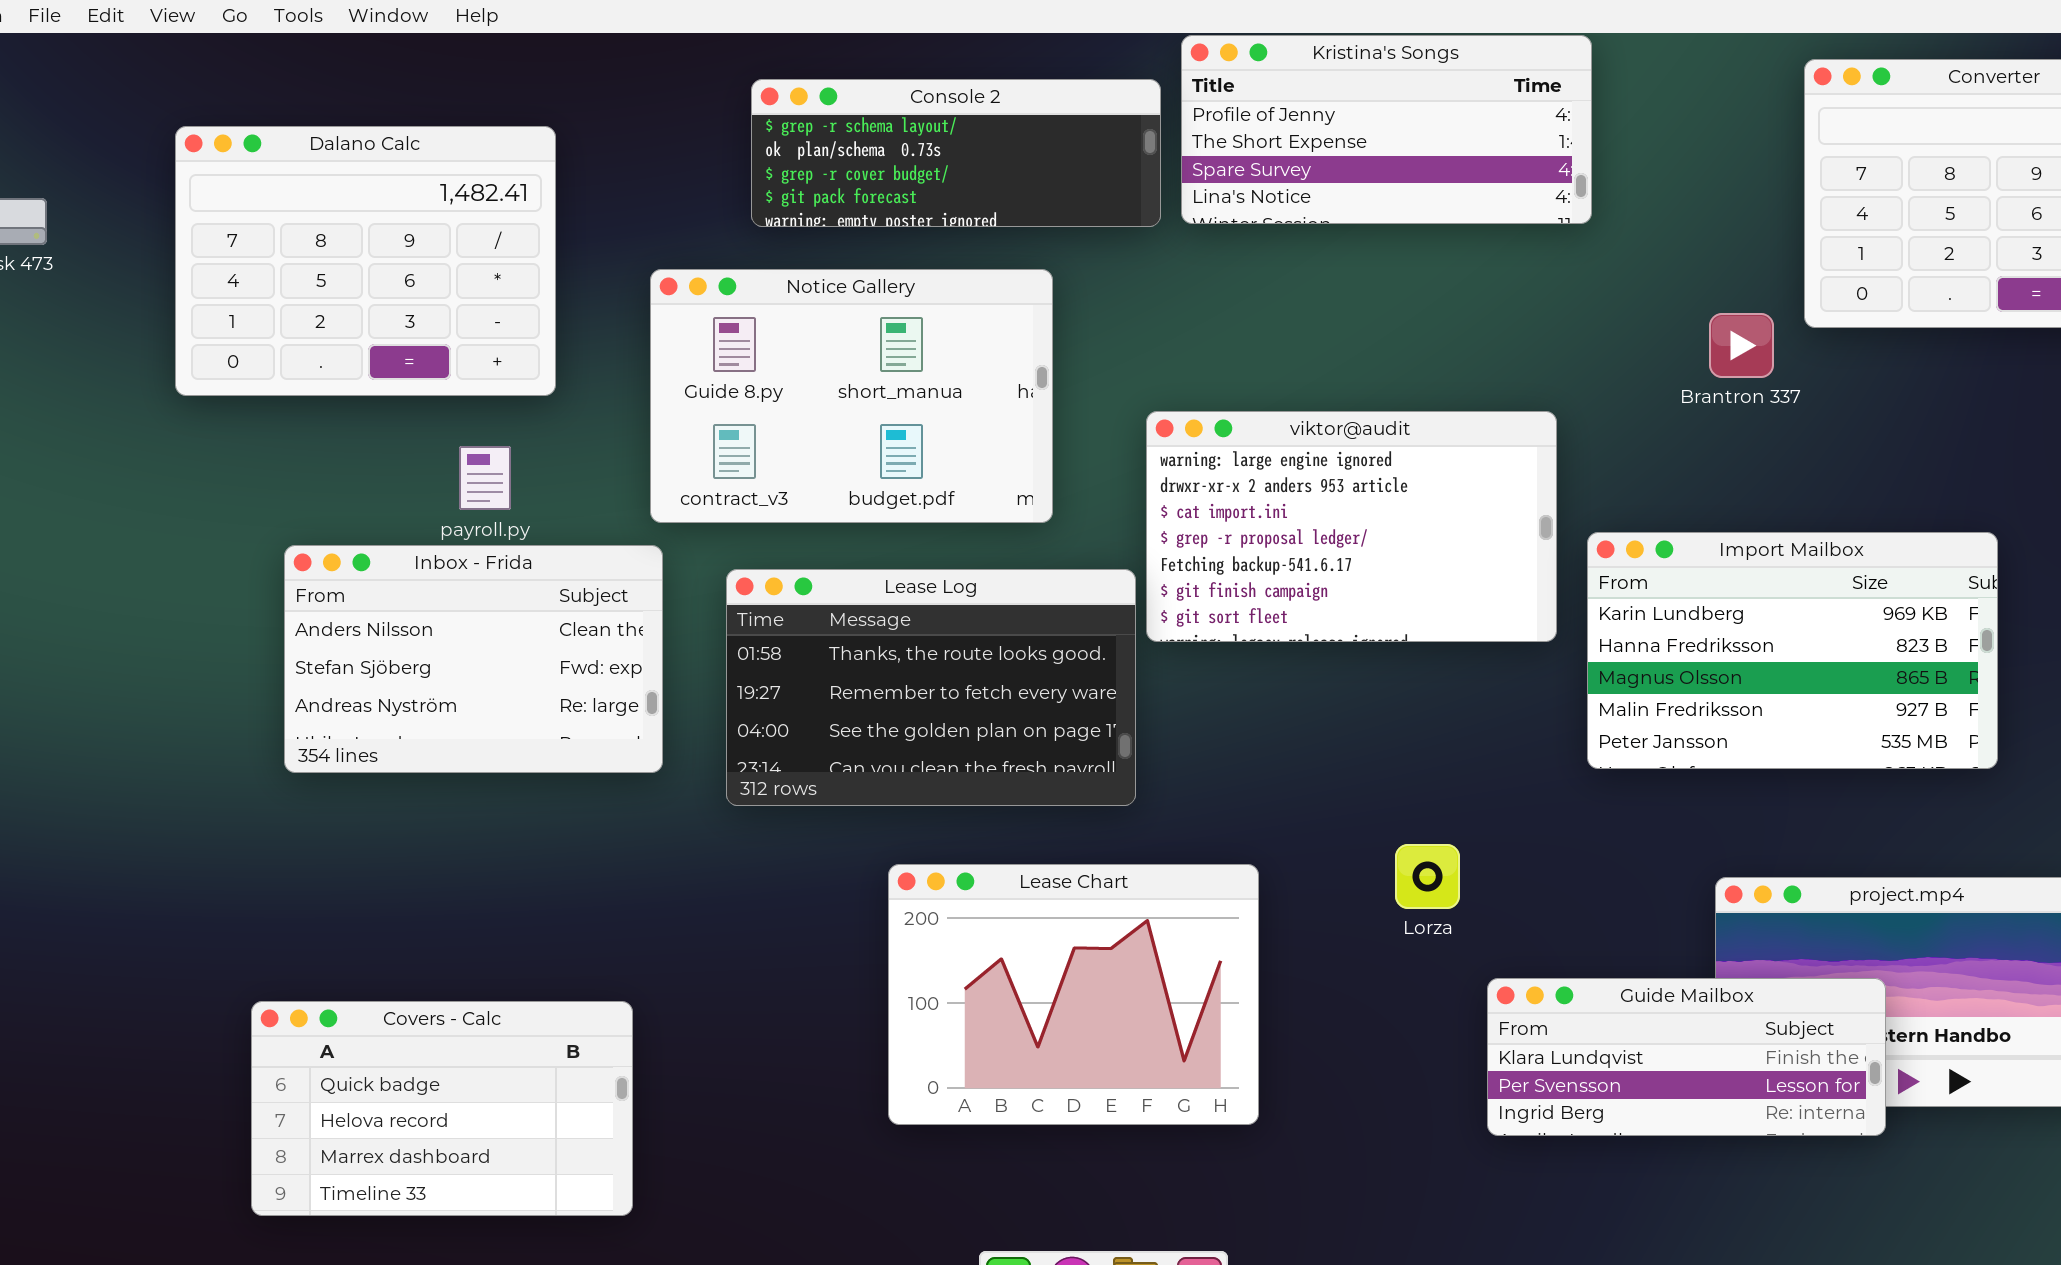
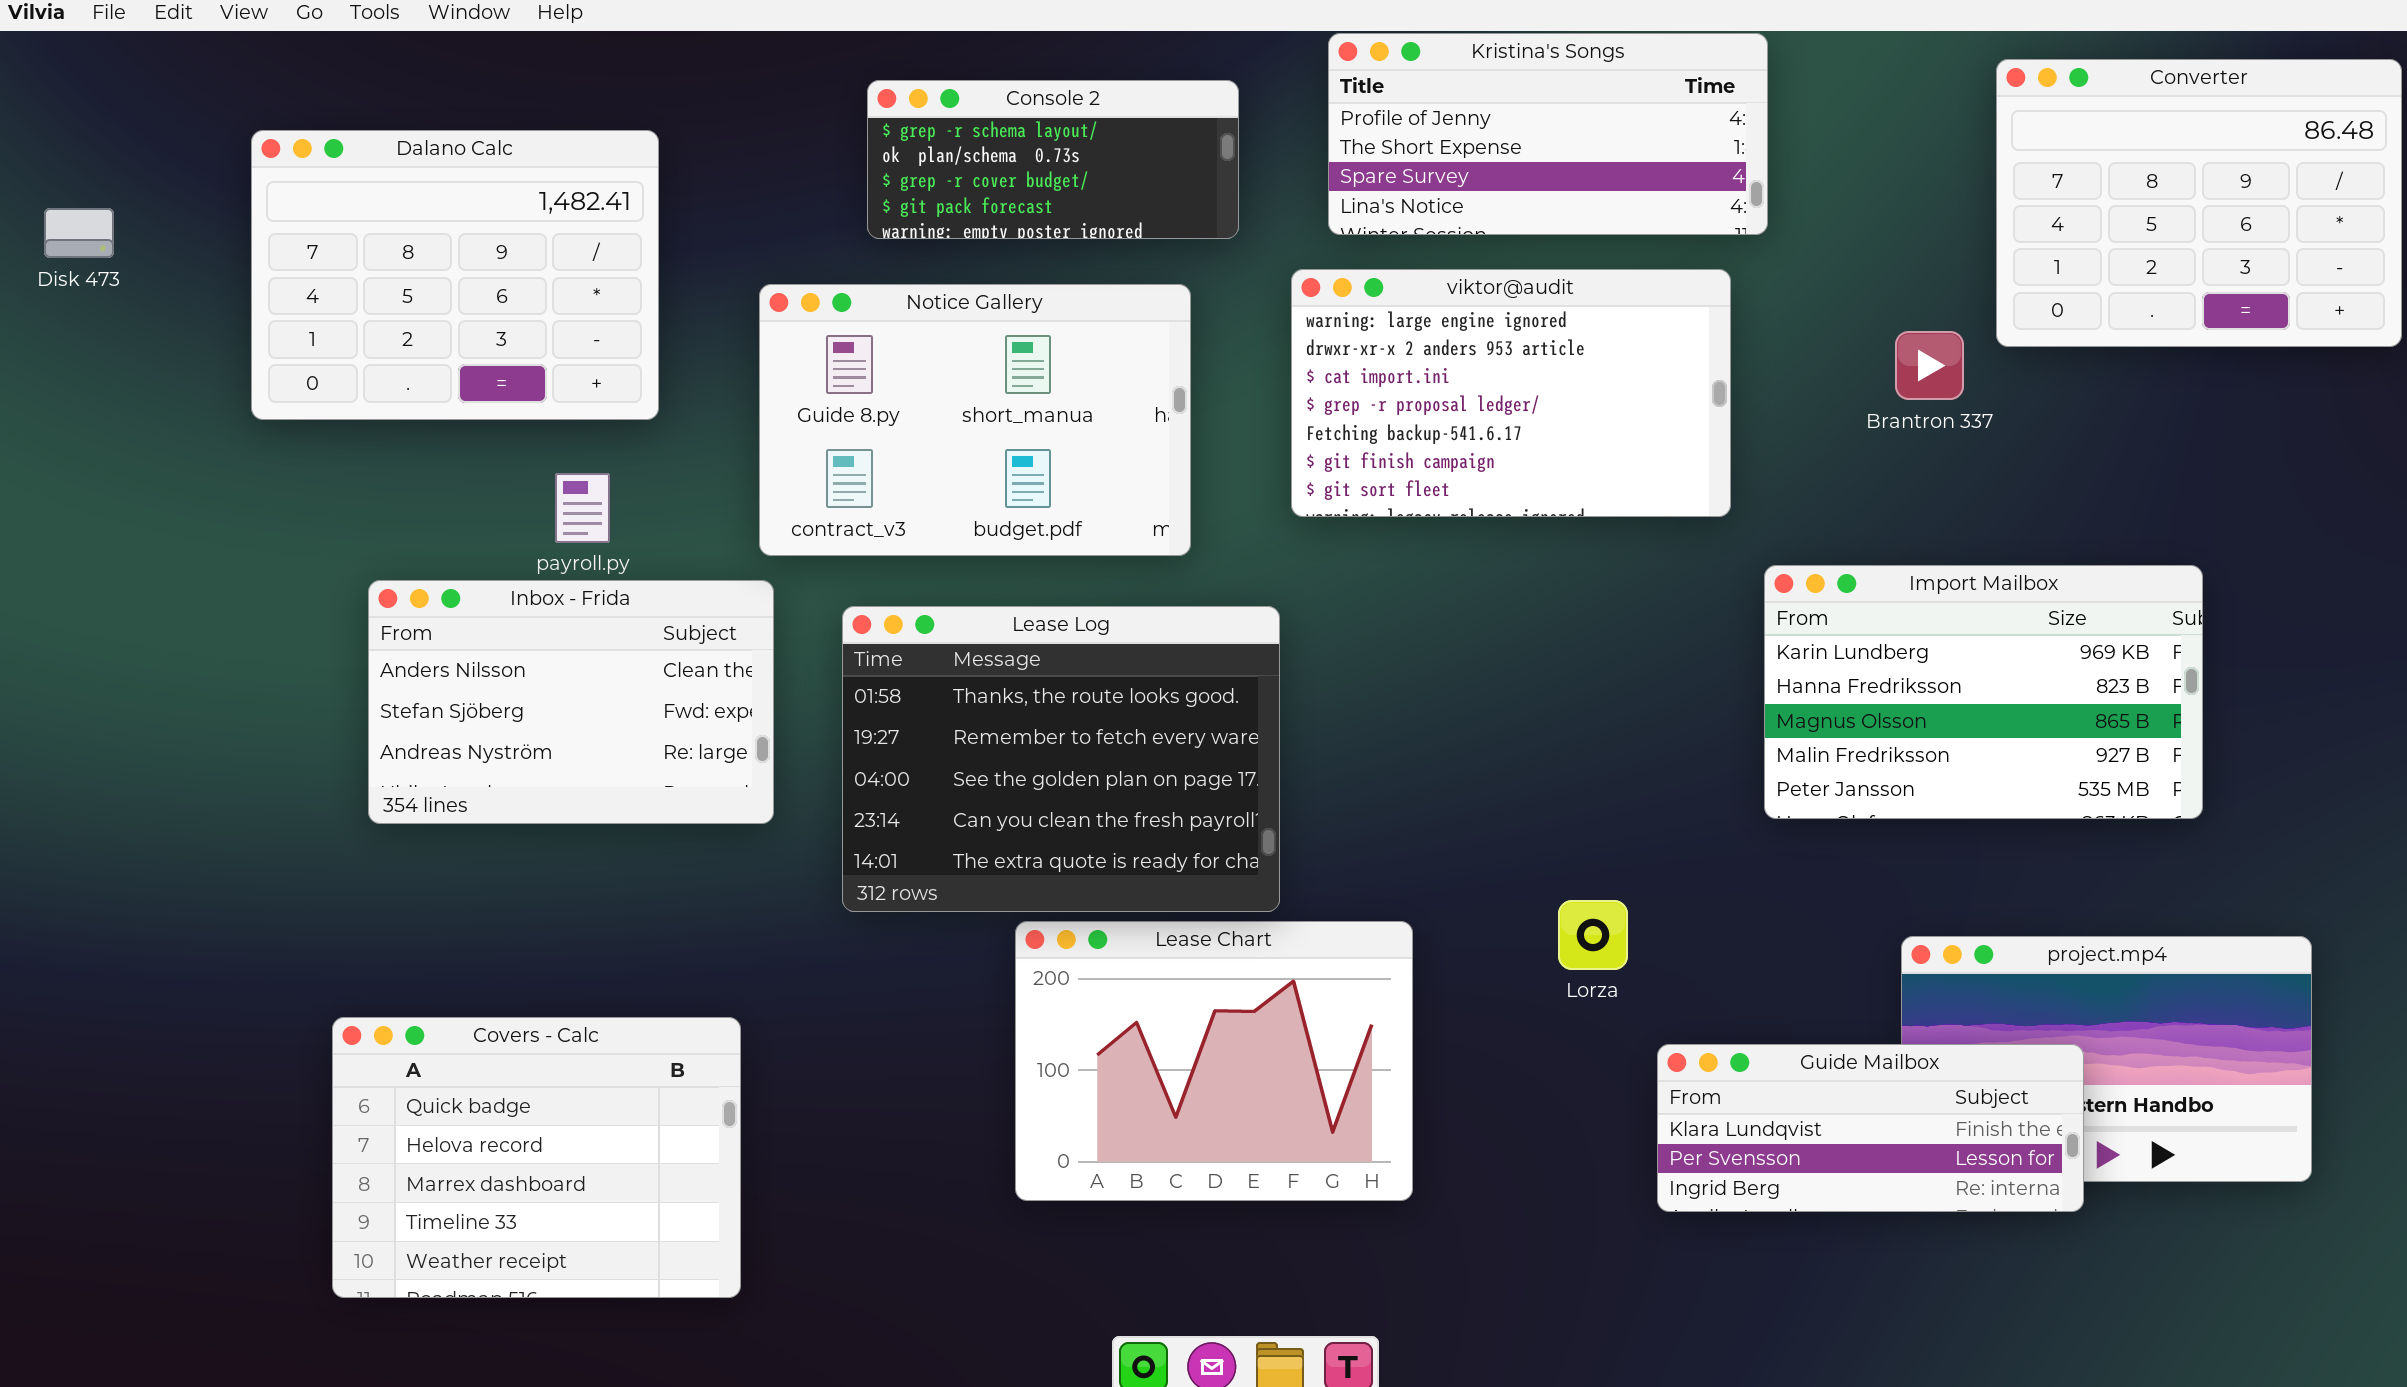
Console 2: [751,79,1161,227] -> [867,80,1239,239], resized
viktor@audit: [1146,411,1557,642] -> [1291,269,1731,517], moved
Lease Log: [726,569,1136,806] -> [842,606,1280,912], resized
Covers - Calc: [251,1001,633,1216] -> [332,1017,741,1298], resized

